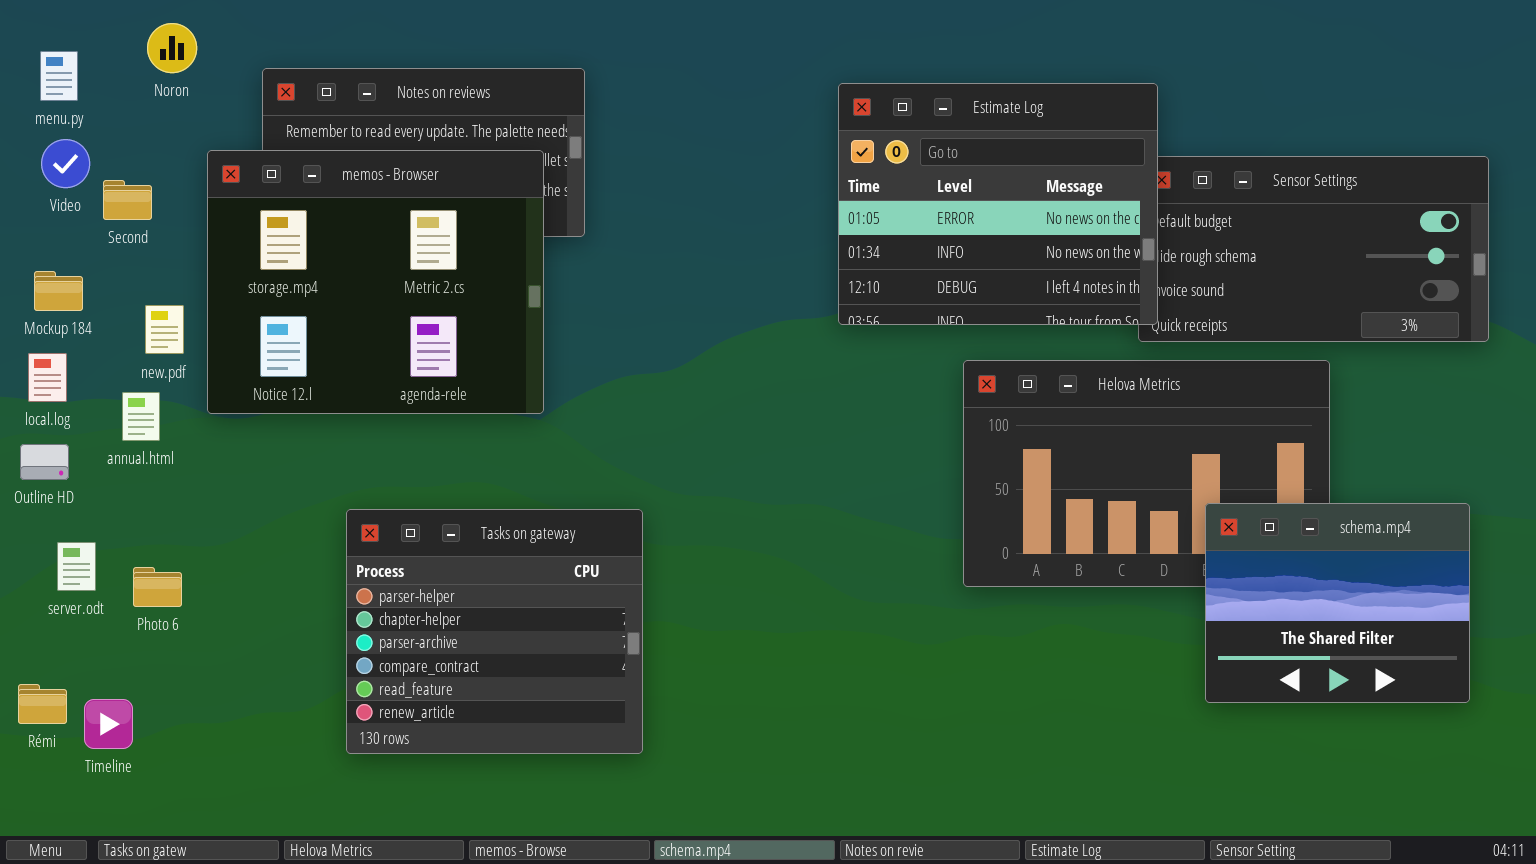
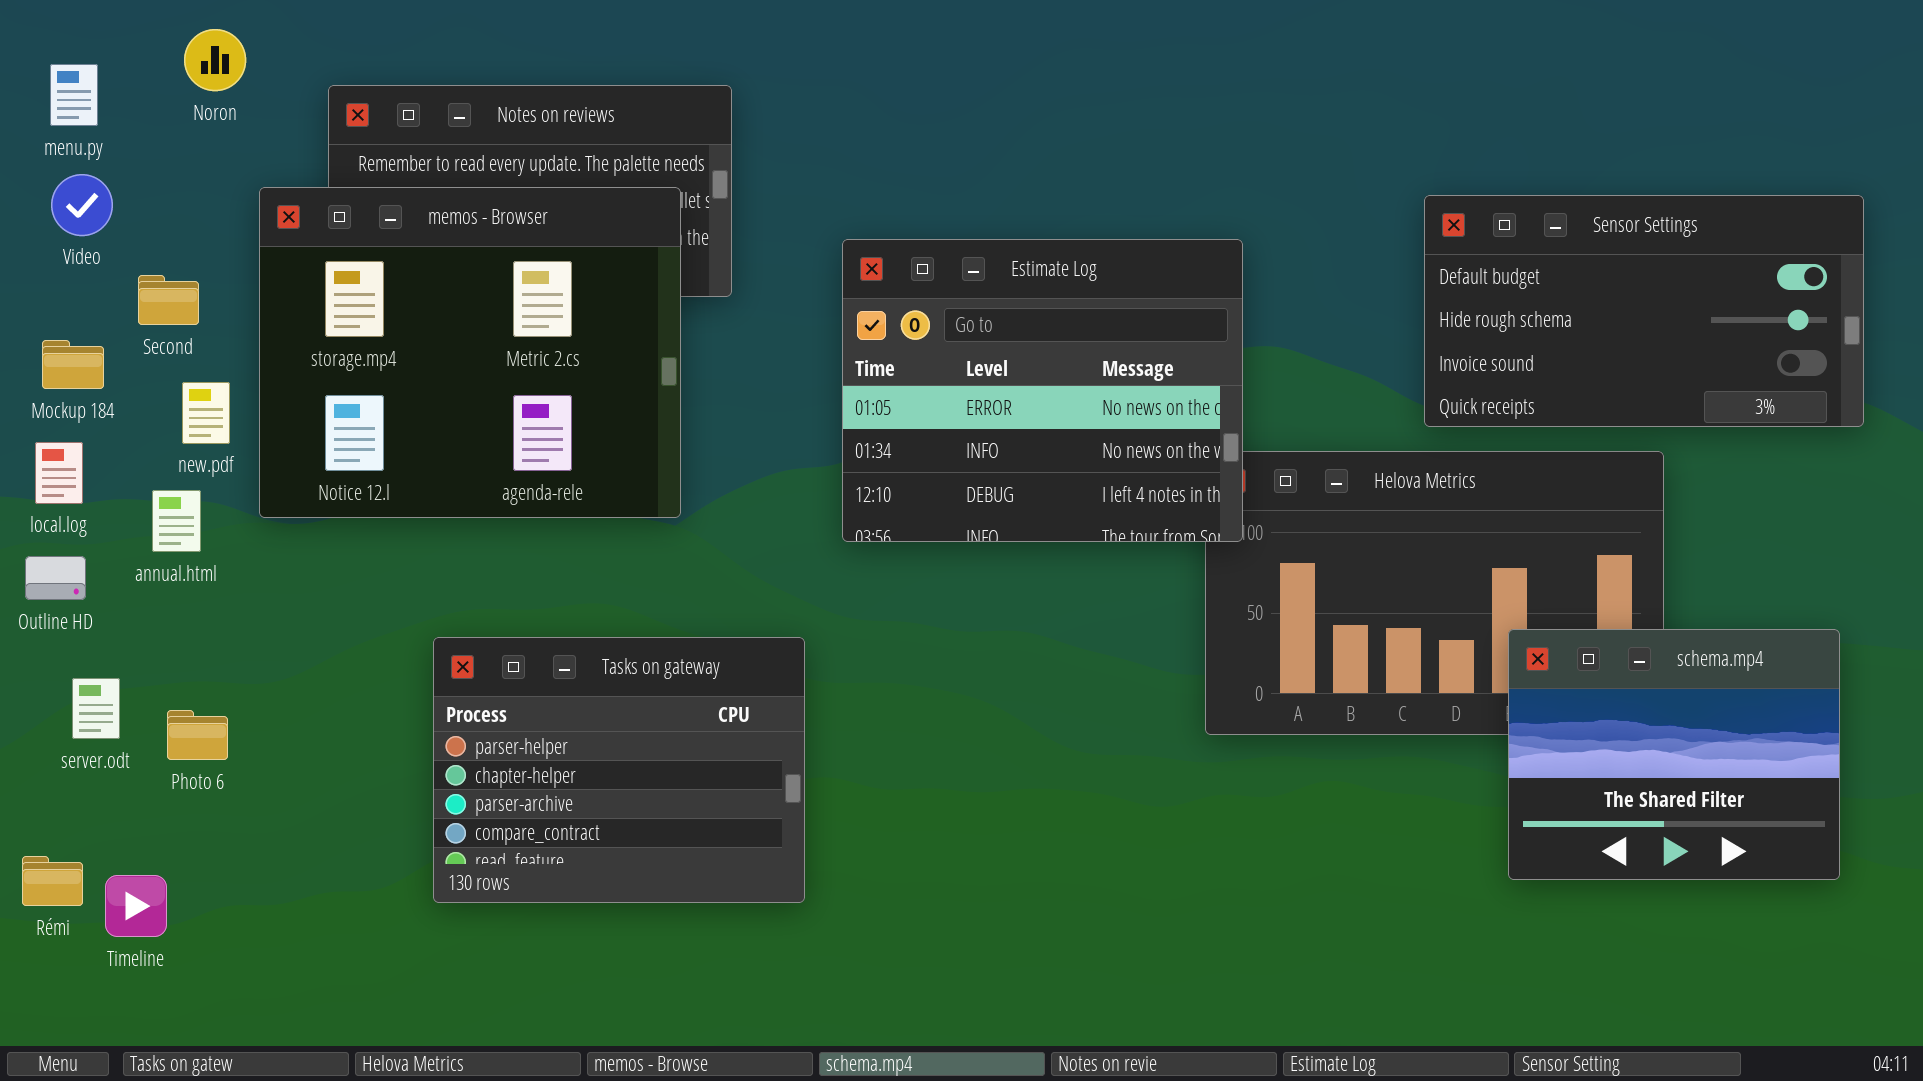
Estimate Log: [838,83,1158,325] -> [842,239,1243,542], moved
Second: [103,180,152,220] -> [138,275,199,325], moved
Tasks on gateway: [346,509,643,754] -> [433,637,805,903], resized

